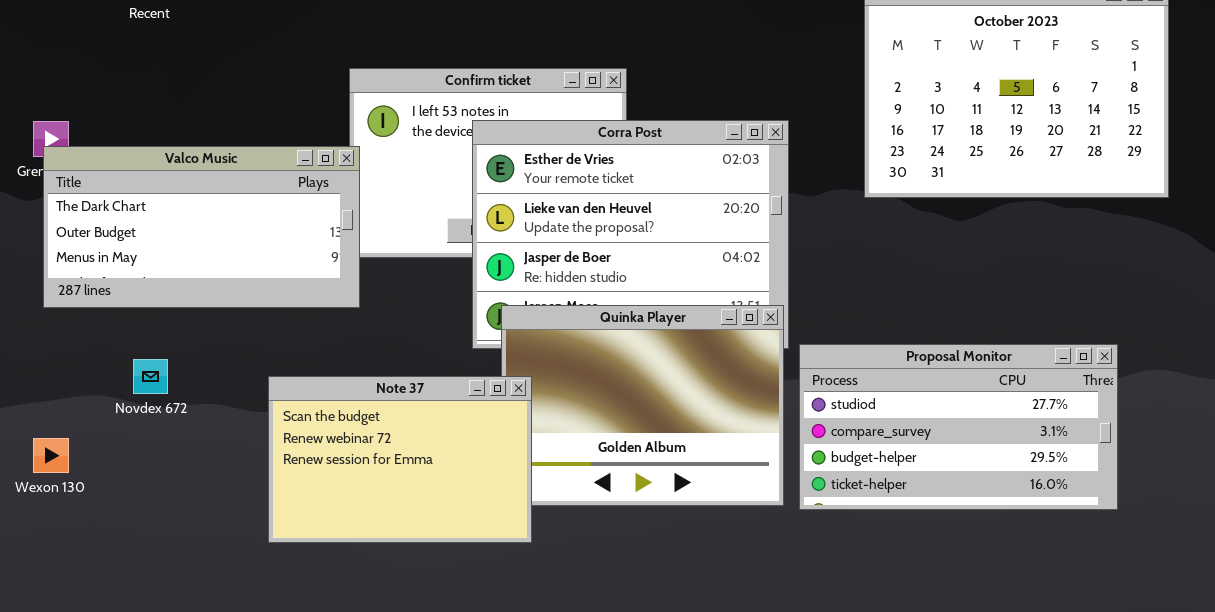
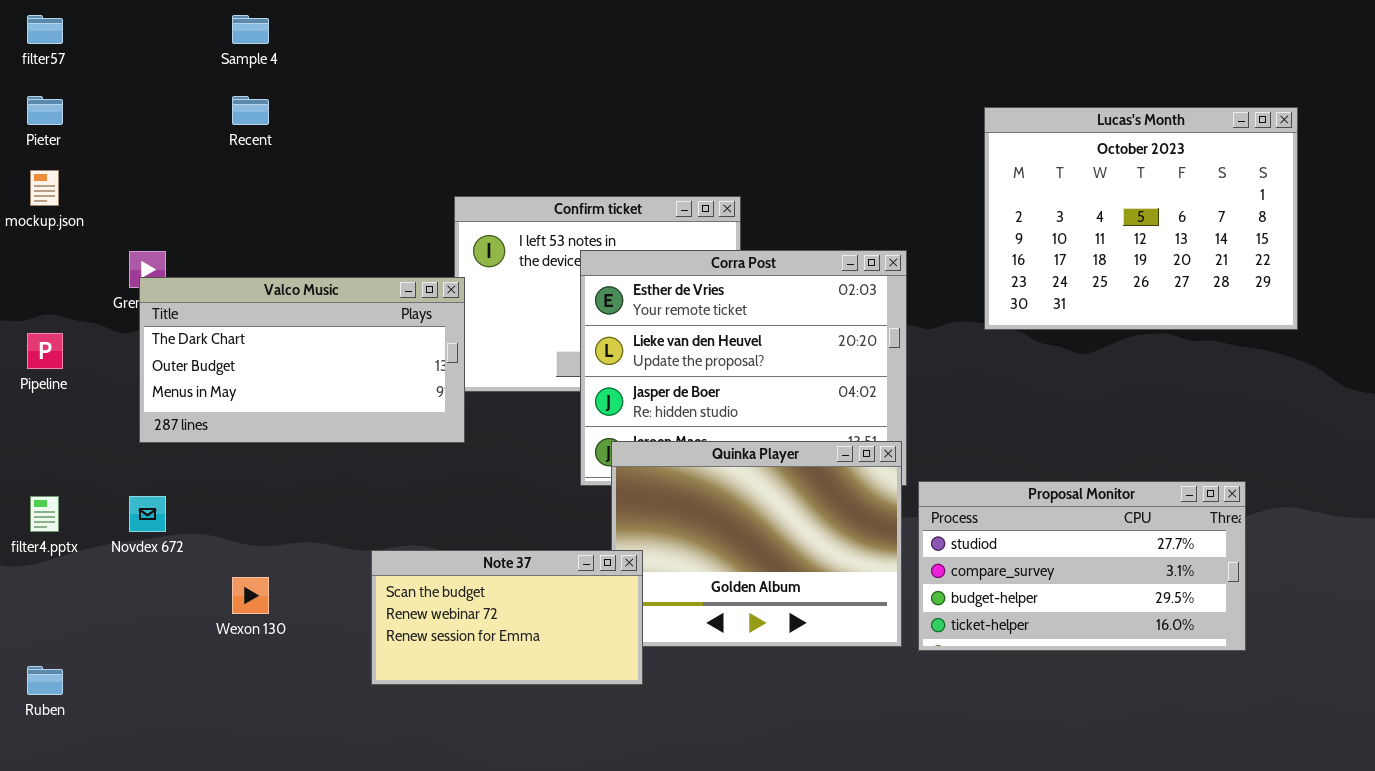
Novdex 672: [133,359,168,394] -> [129,496,166,532], moved
Note 37: [268,376,532,543] -> [371,550,643,685], resized
Wexon 130: [33,438,69,473] -> [232,577,269,614], moved

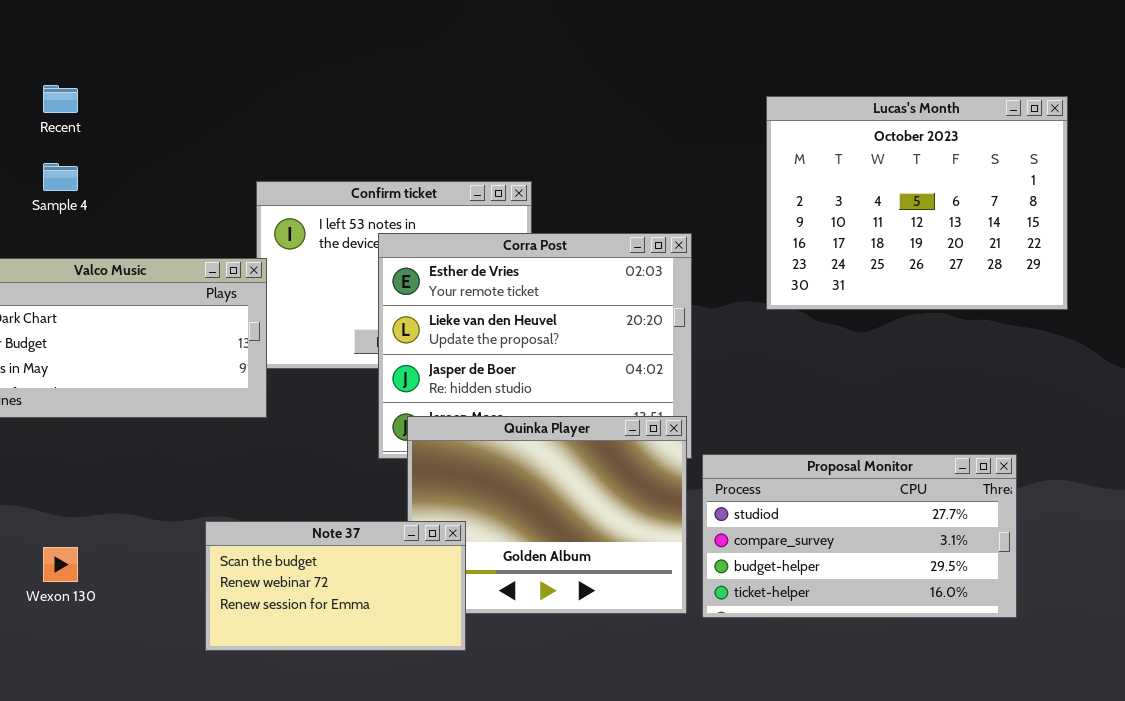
Sample 4: [232,15,269,44] -> [43,163,78,191], moved
Note 37: [371,550,643,685] -> [205,521,466,651], moved

